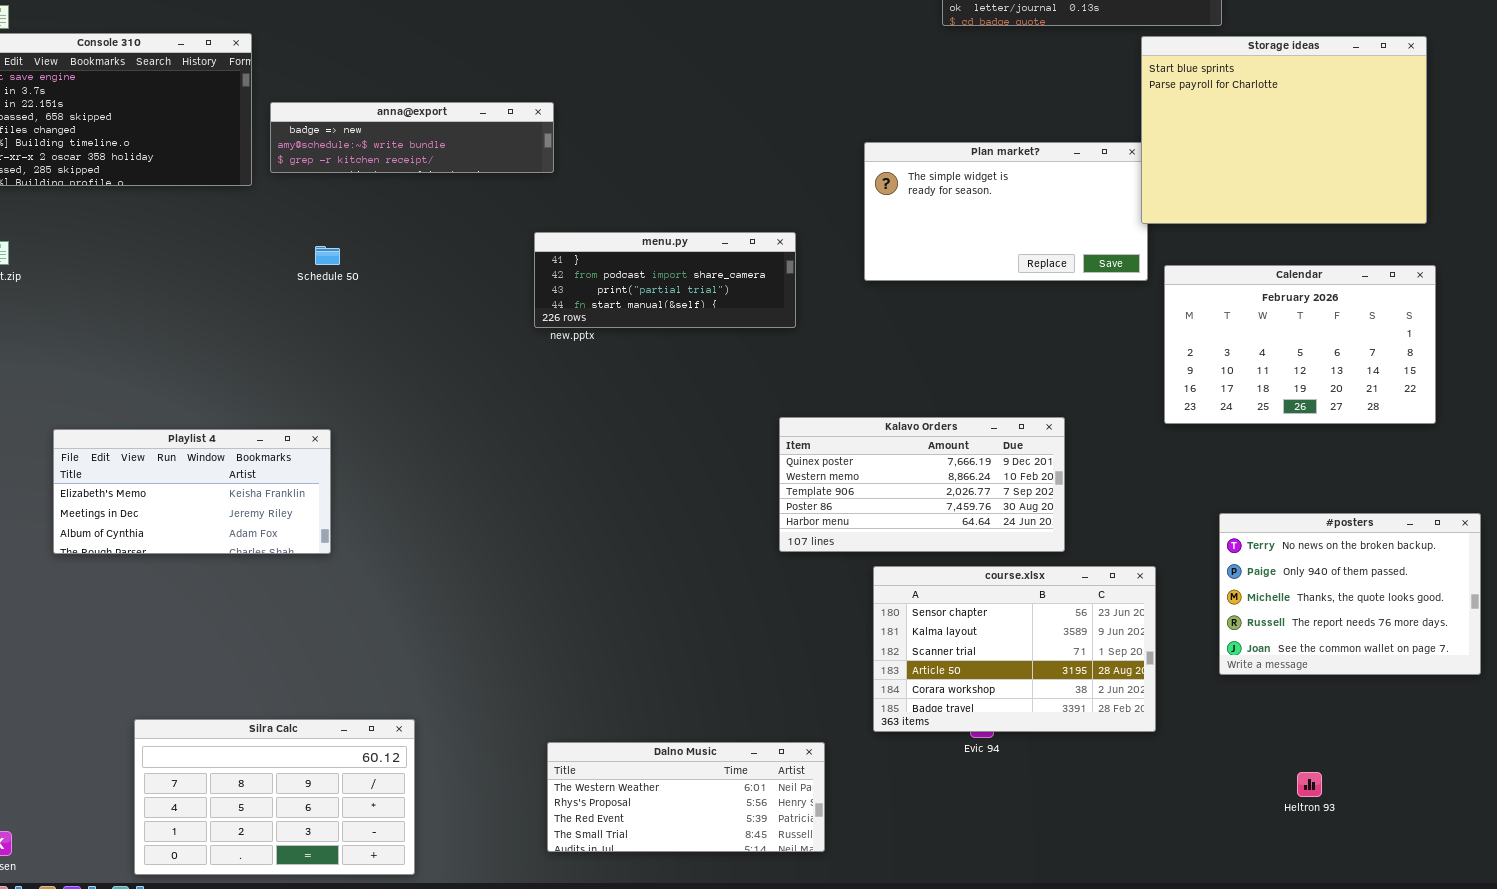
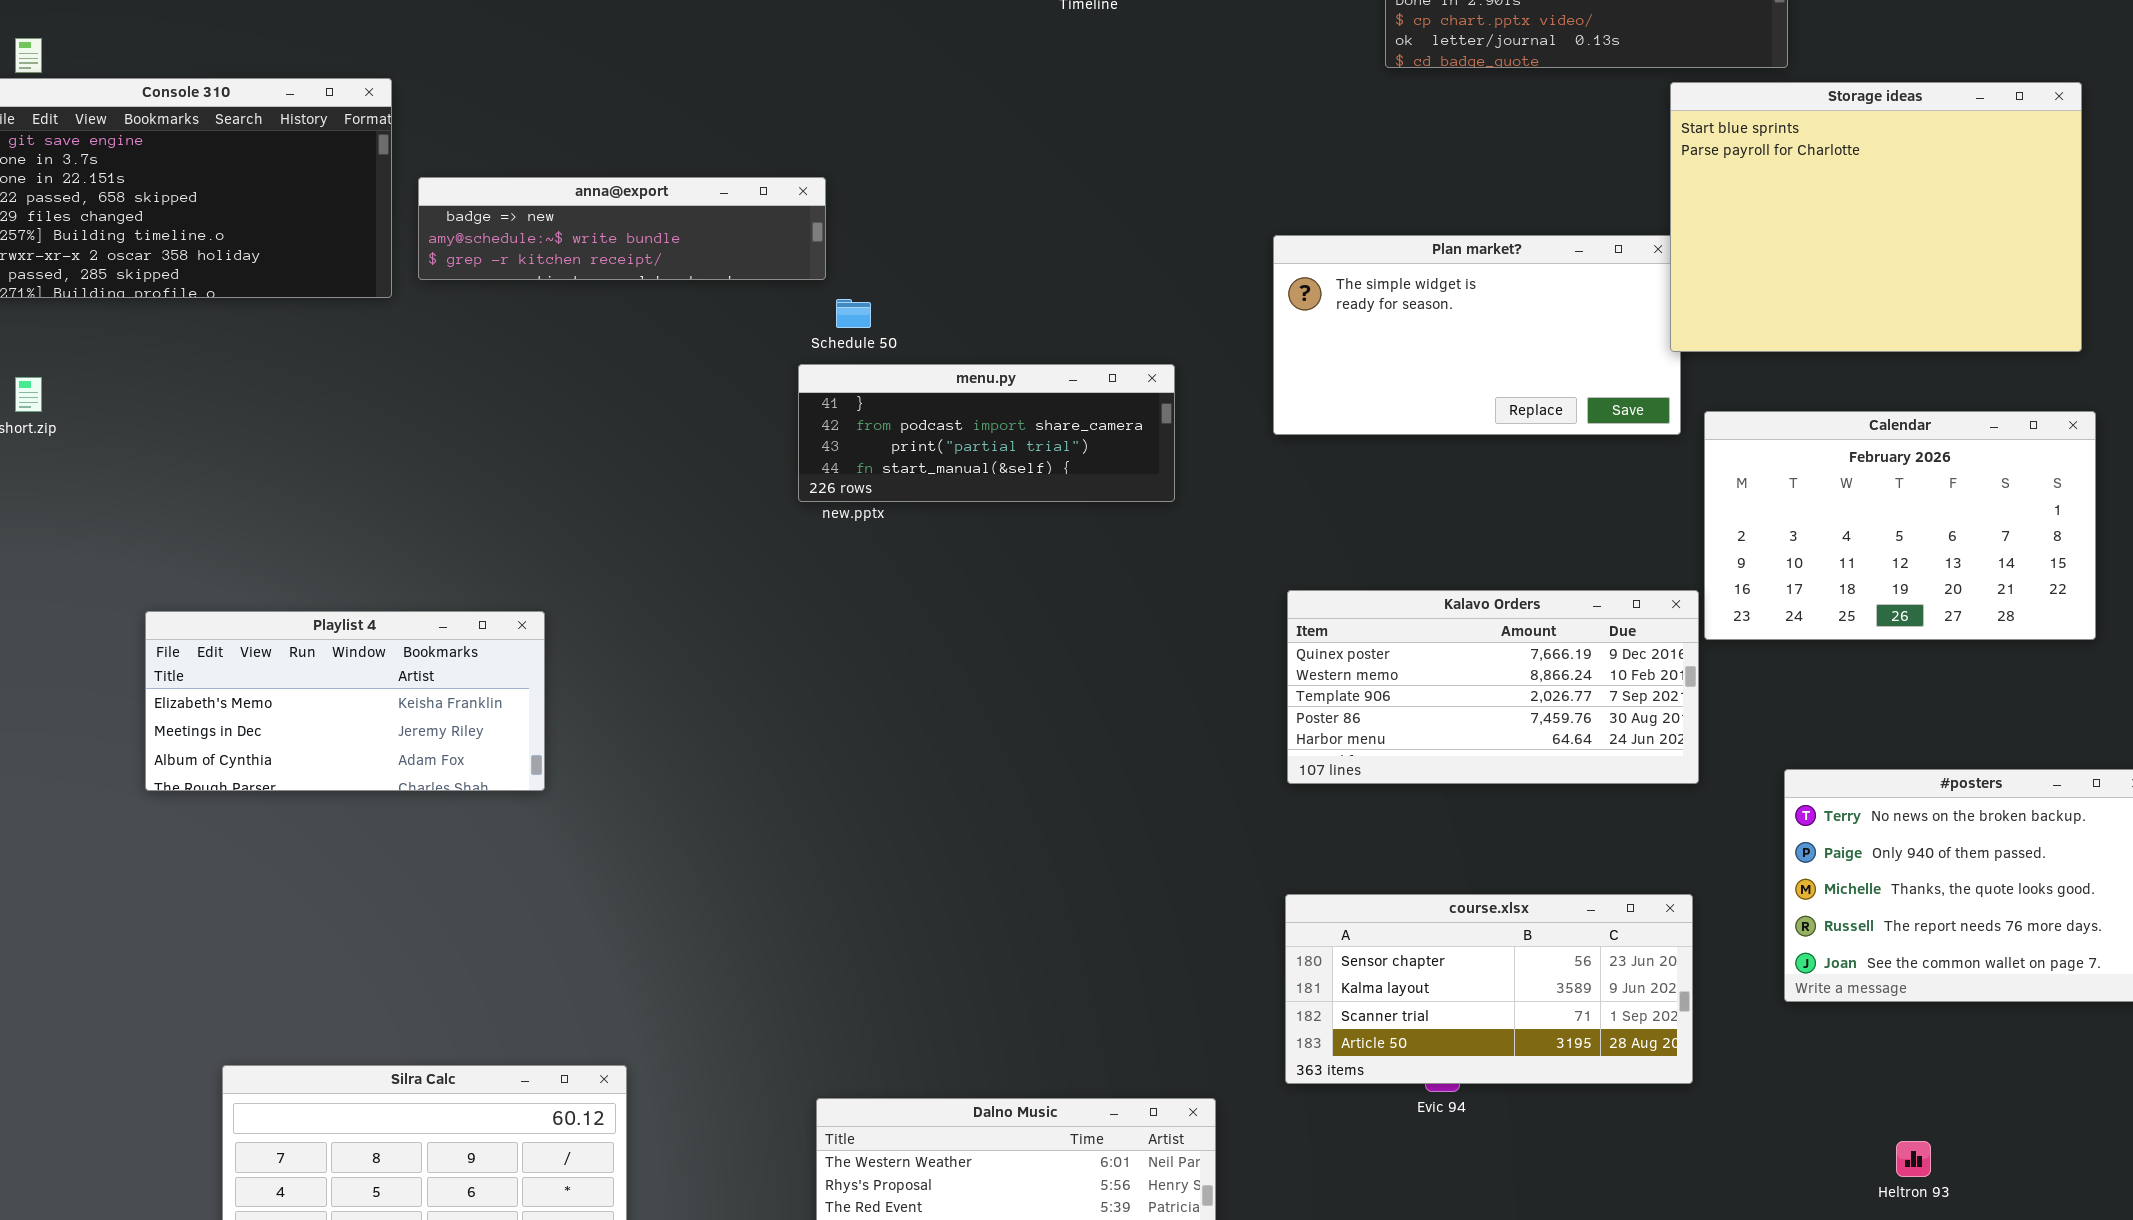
Schedule 50: [315,246,340,265] -> [836,299,871,328], moved
Kalavo Orders: [779,417,1065,552] -> [1287,590,1699,784], moved
Playlist 4: [53,429,331,554] -> [145,611,545,791], moved
course.xlsx: [873,566,1156,732] -> [1285,894,1693,1084], resized

